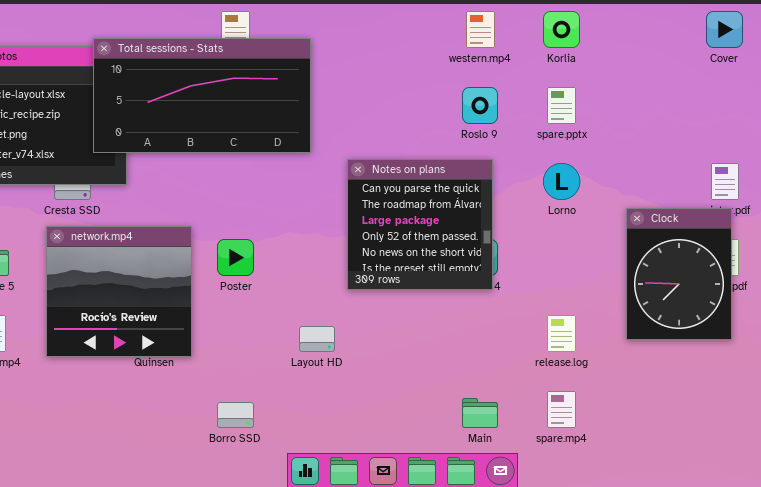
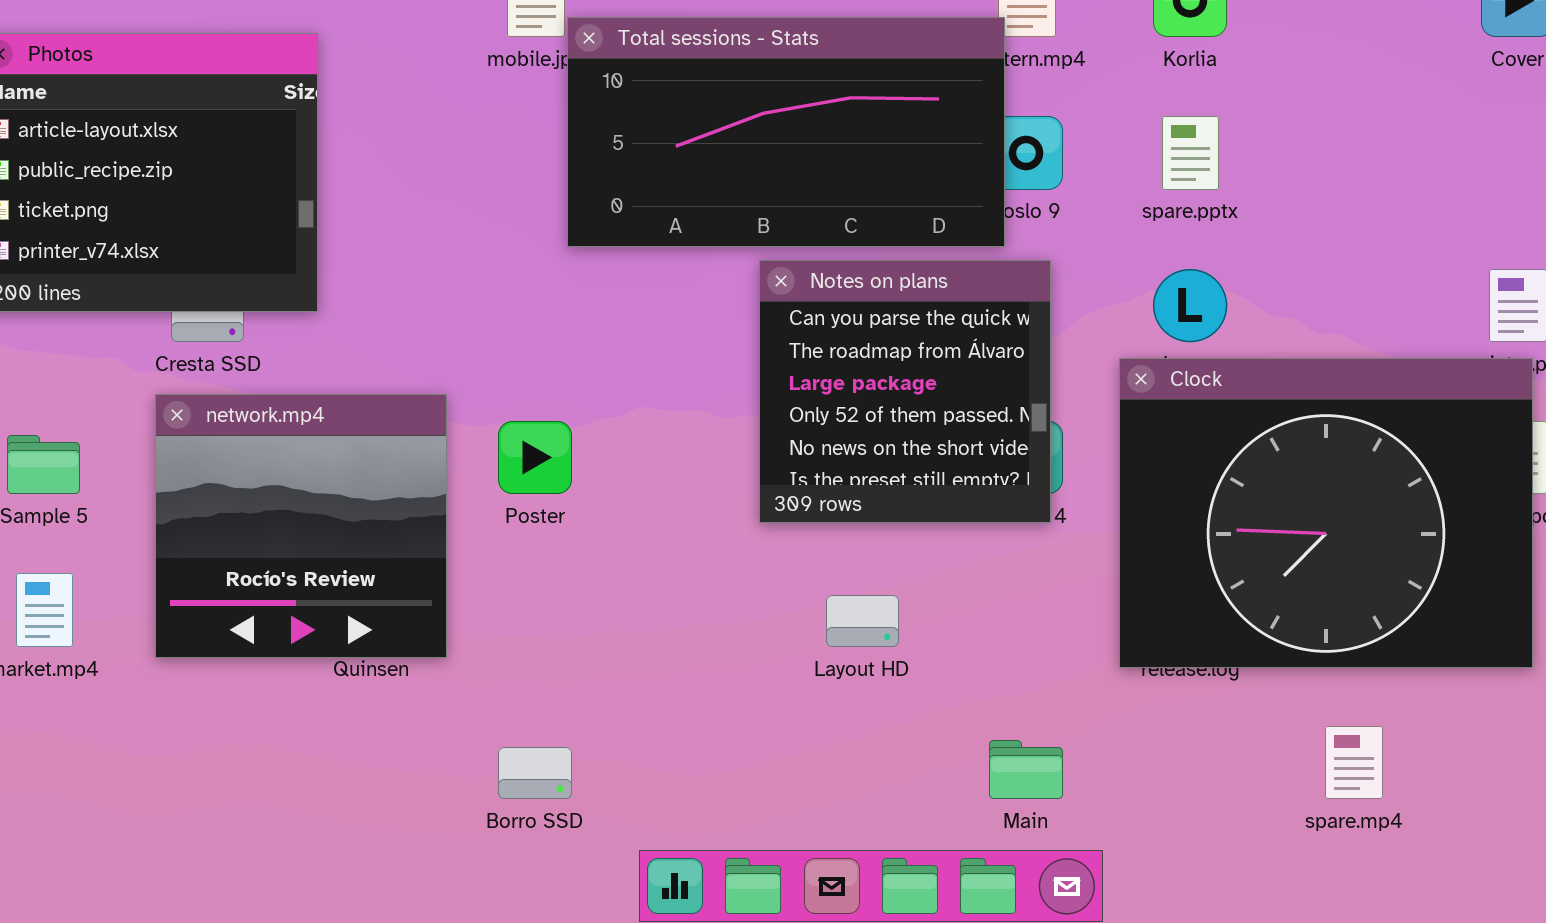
Total sessions - Stats: [93,38,311,153] -> [567,17,1005,247], moved
Clock: [626,208,732,340] -> [1119,358,1533,668], resized
Layout HD: [299,326,335,352] -> [826,595,899,647], moved
spare.mp4: [547,391,576,428] -> [1325,726,1383,799], moved

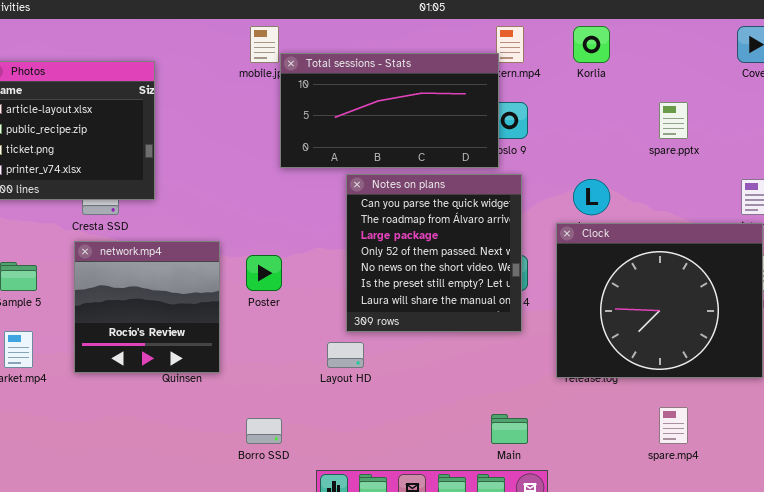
spare.pptx: [1162,116,1219,190] -> [659,102,688,139], moved
Notes on plans: [759,260,1051,523] -> [346,174,522,332], resized
Layout HD: [826,595,899,647] -> [327,342,364,368], moved

